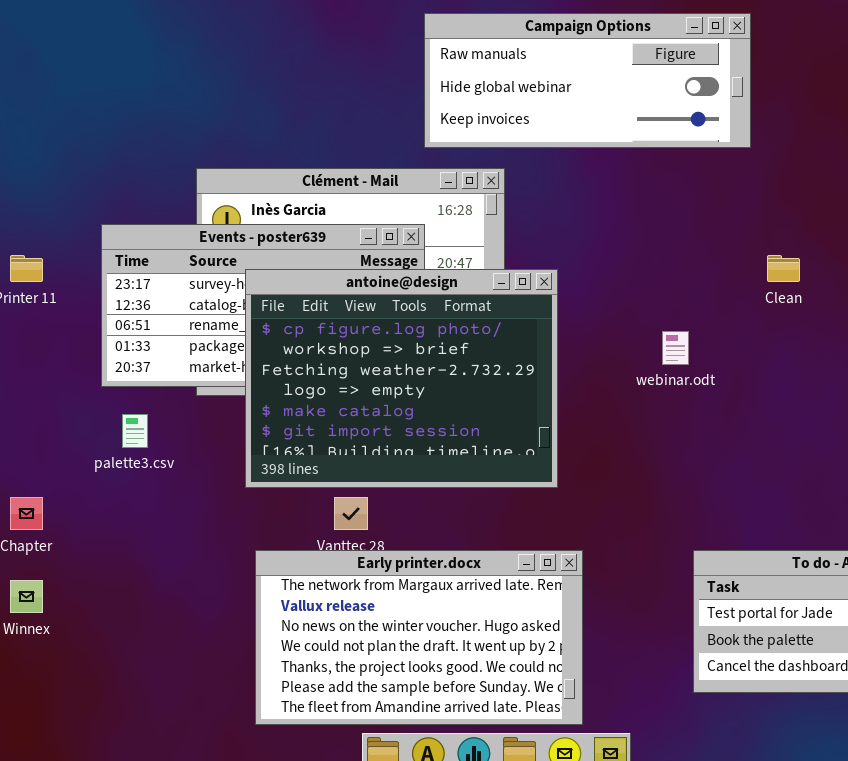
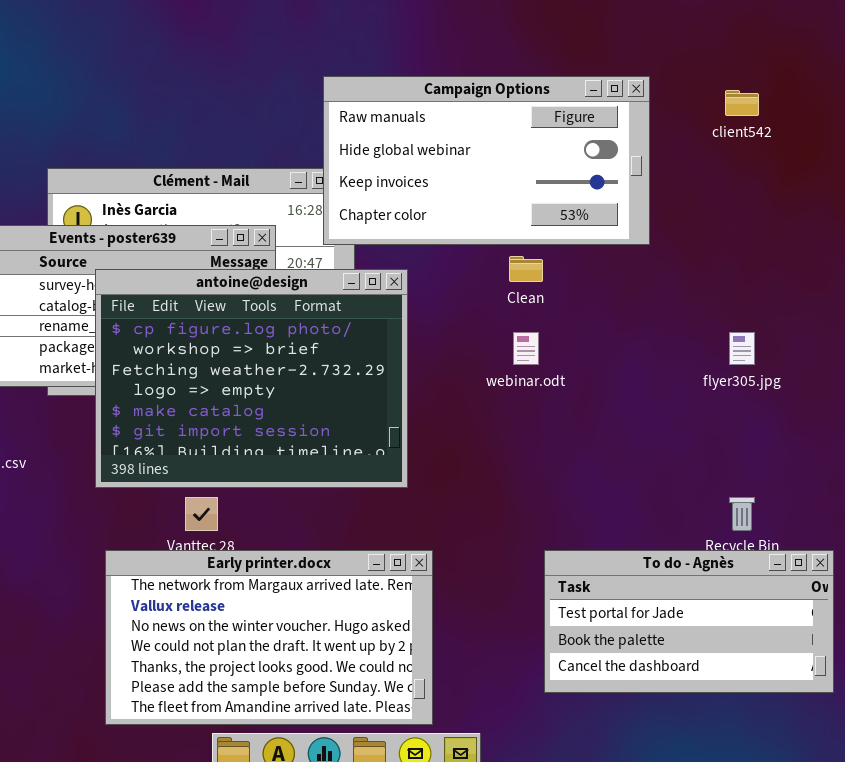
Campaign Options: [424,13,751,148] -> [323,76,650,245], moved, resized
Clean: [767,255,800,282] -> [509,256,543,282], moved

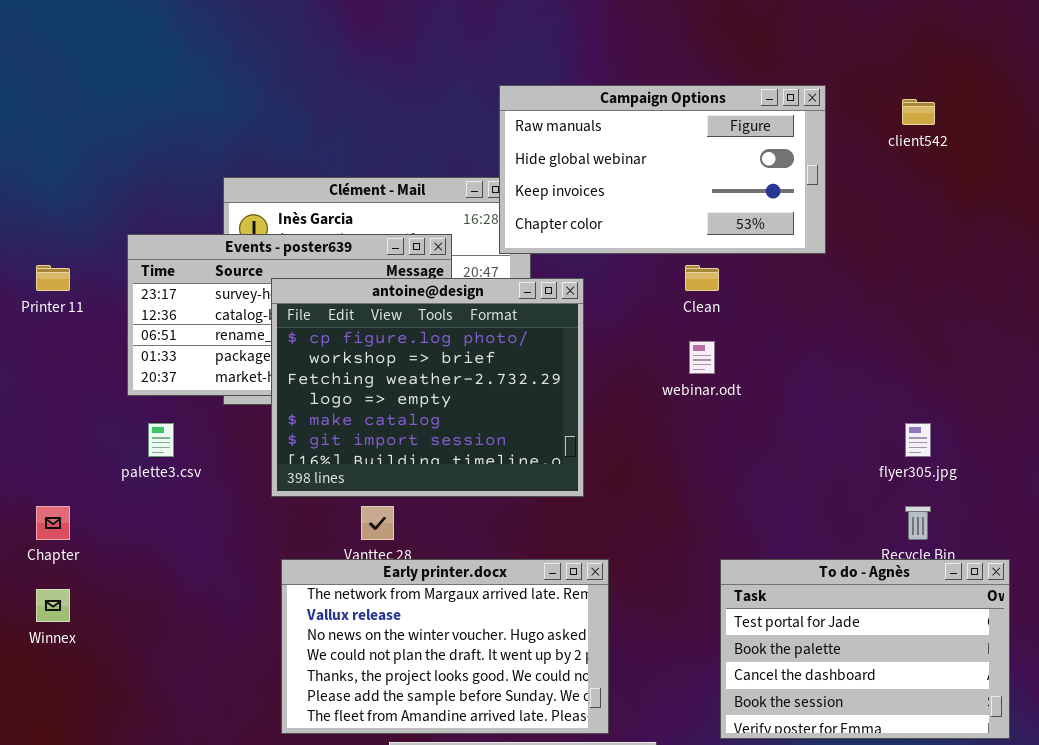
flyer305.jpg: [729,332,755,365] -> [905,423,931,457], moved
To do - Agnès: [544,550,834,693] -> [720,559,1010,739], resized

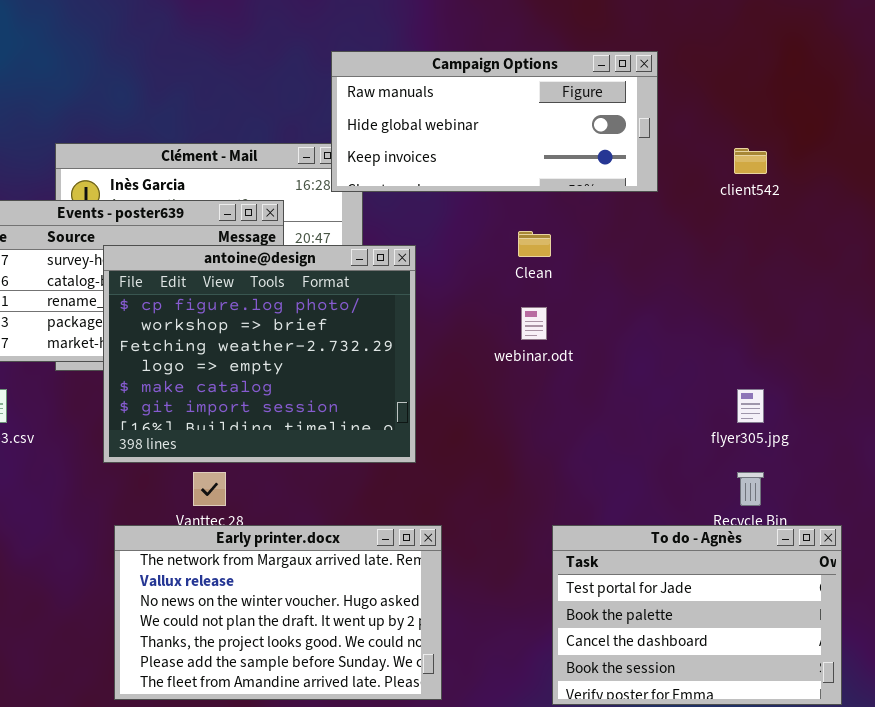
Campaign Options: [499,85,826,254] -> [331,51,658,192], resized
client542: [902,99,935,125] -> [734,148,767,174], moved

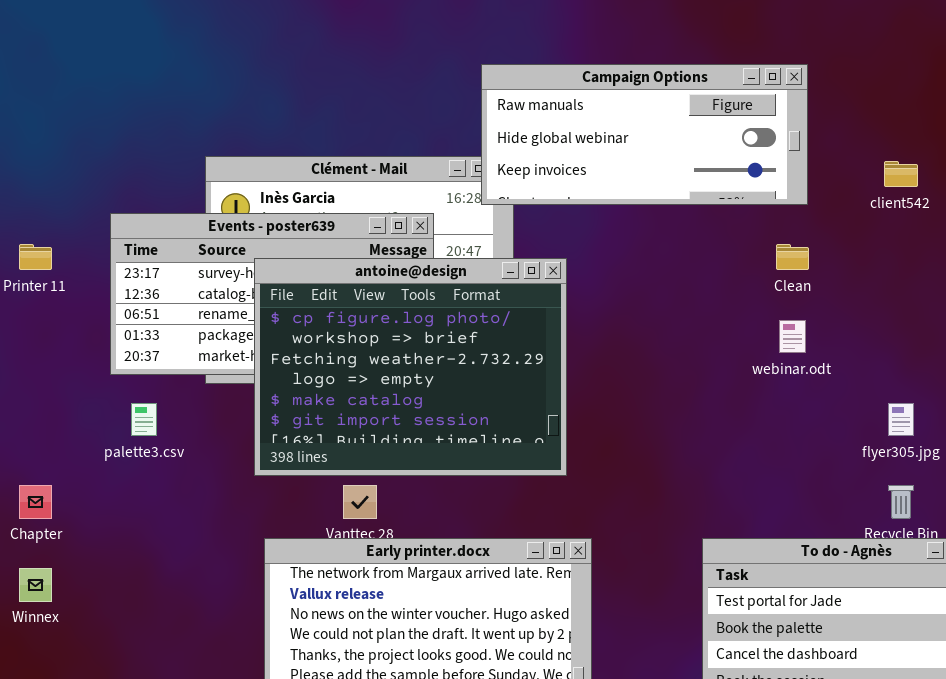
Clean: [518,231,551,257] -> [776,244,809,270], moved
webinar.odt: [521,307,547,340] -> [779,320,806,353], moved

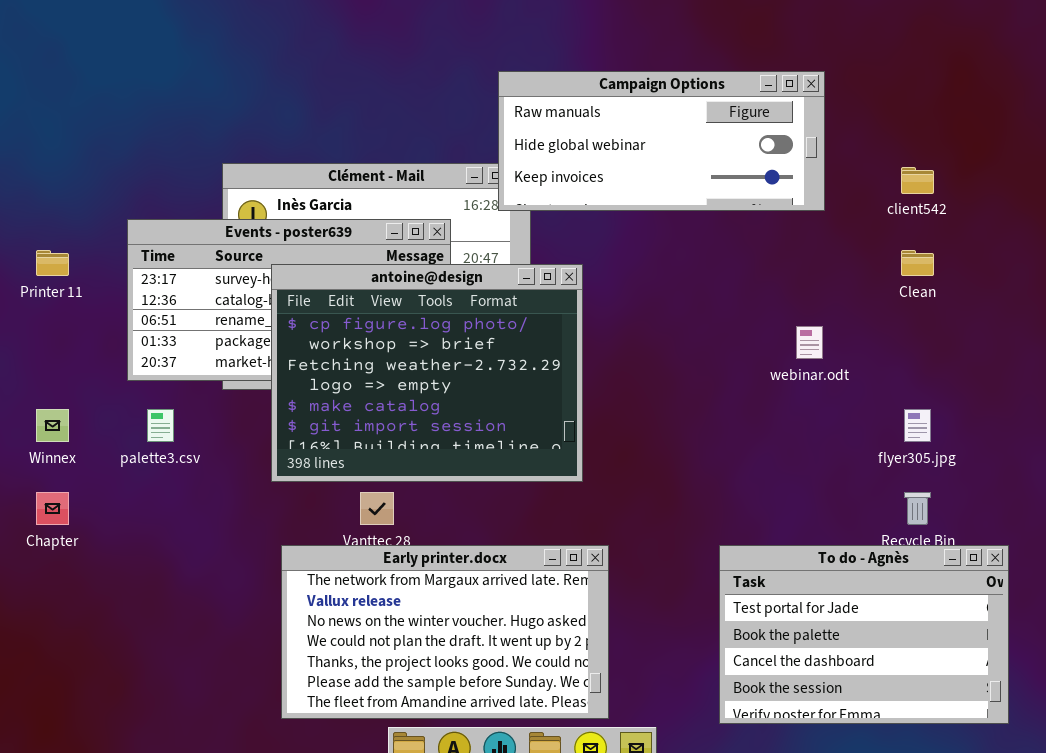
Clean: [776,244,809,270] -> [901,250,934,276], moved
Winnex: [19,568,52,602] -> [36,409,69,442], moved

